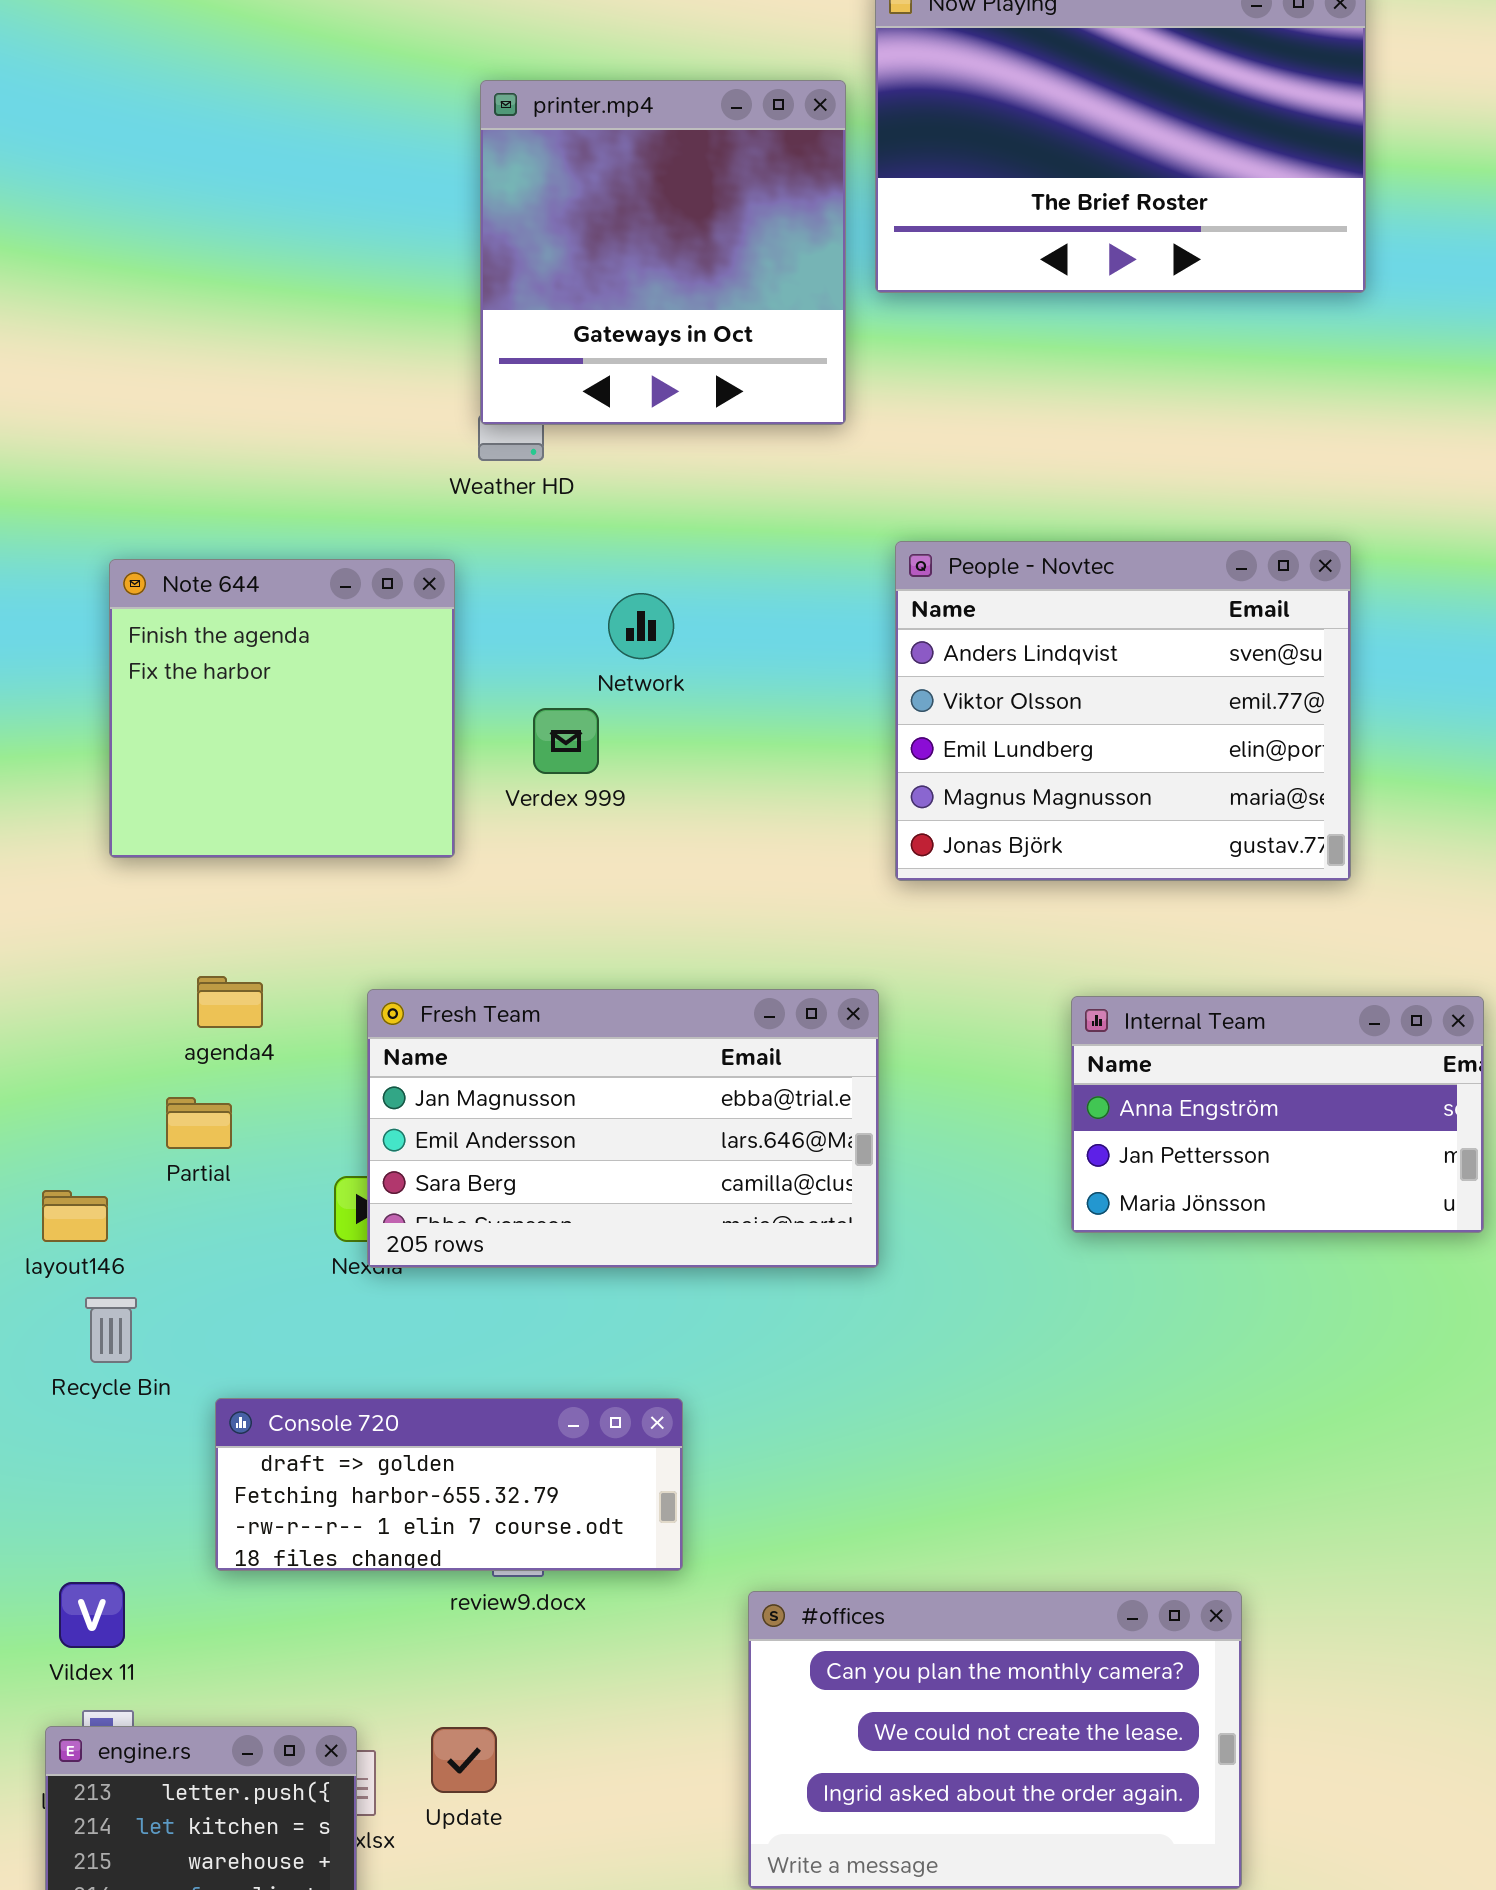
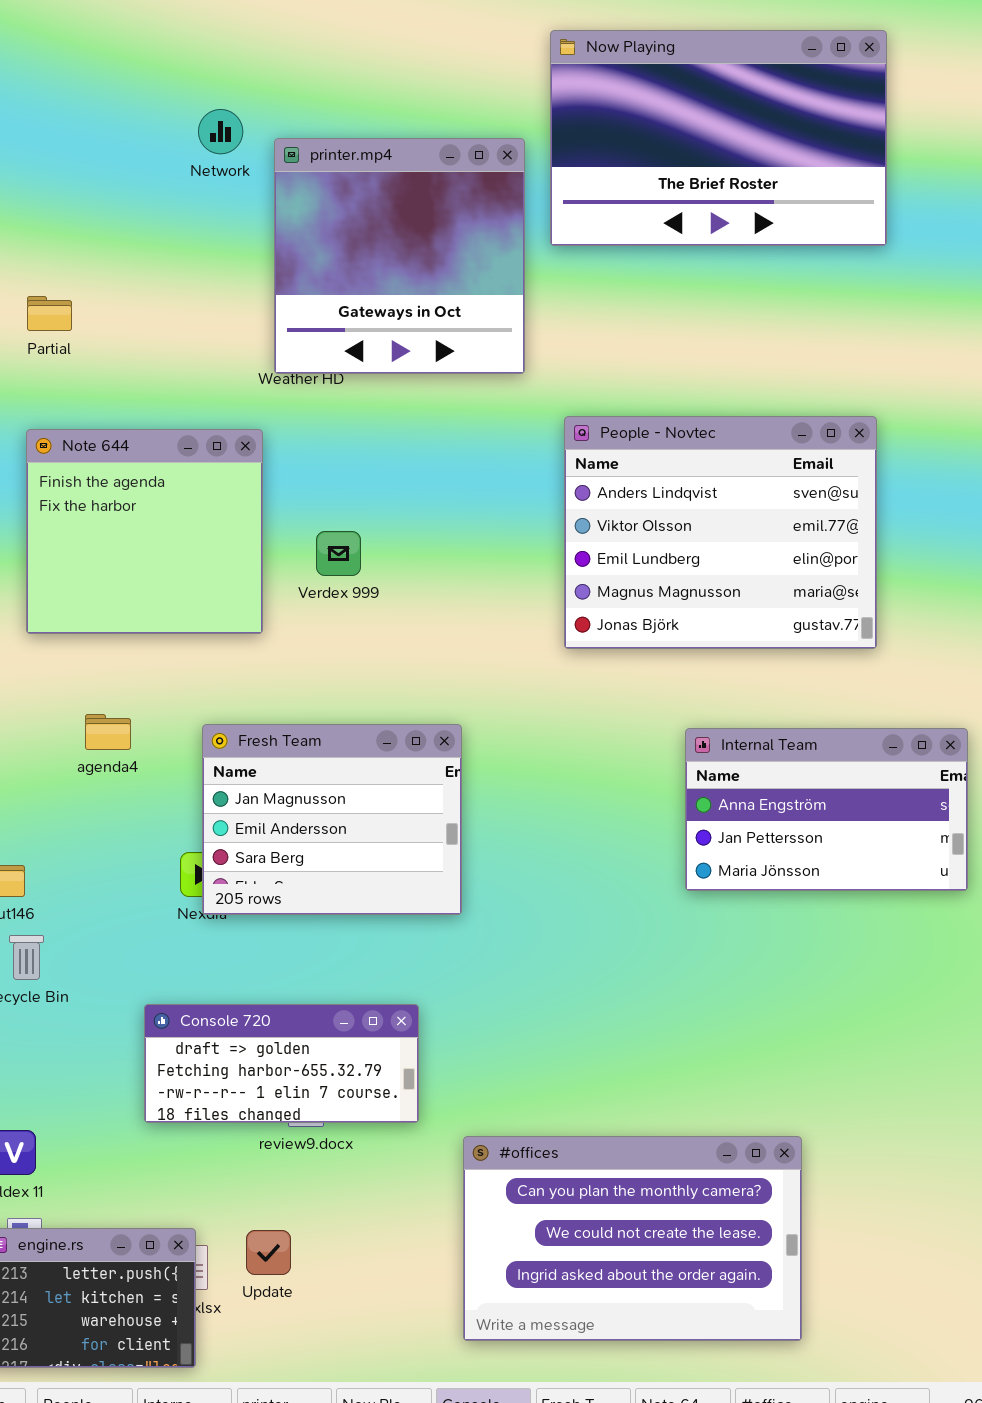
printer.mp4: [480,80,846,425] -> [274,138,525,374], moved
Network: [608,593,674,659] -> [198,109,243,154], moved
Fresh Team: [367,989,879,1268] -> [202,724,462,915], resized
Partial: [166,1097,232,1149] -> [27,296,72,331], moved
Console 720: [215,1398,683,1571] -> [144,1004,419,1123], resized

